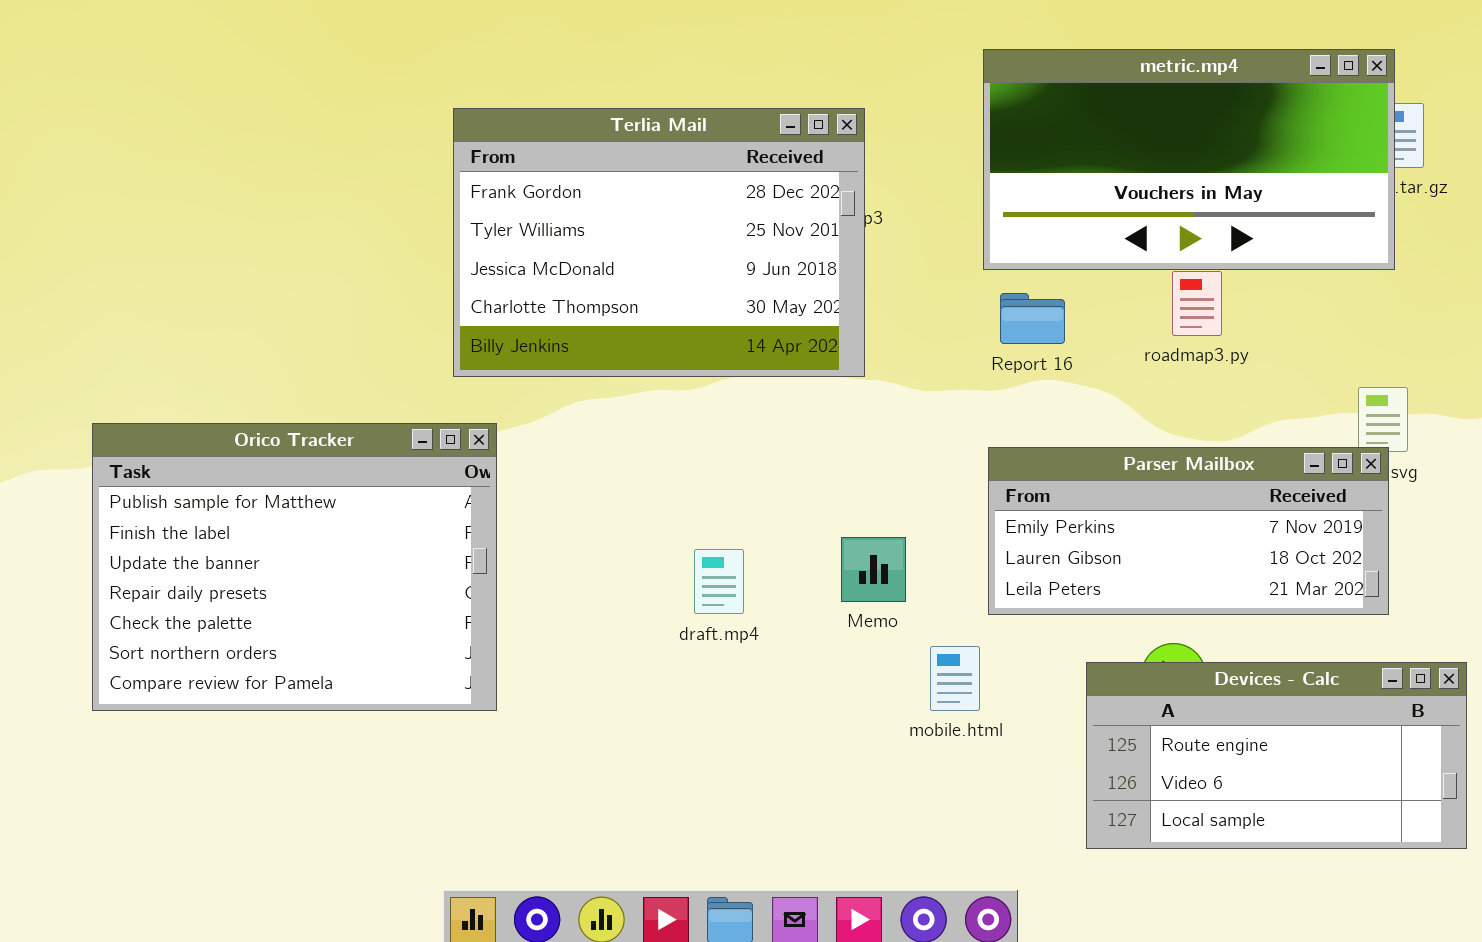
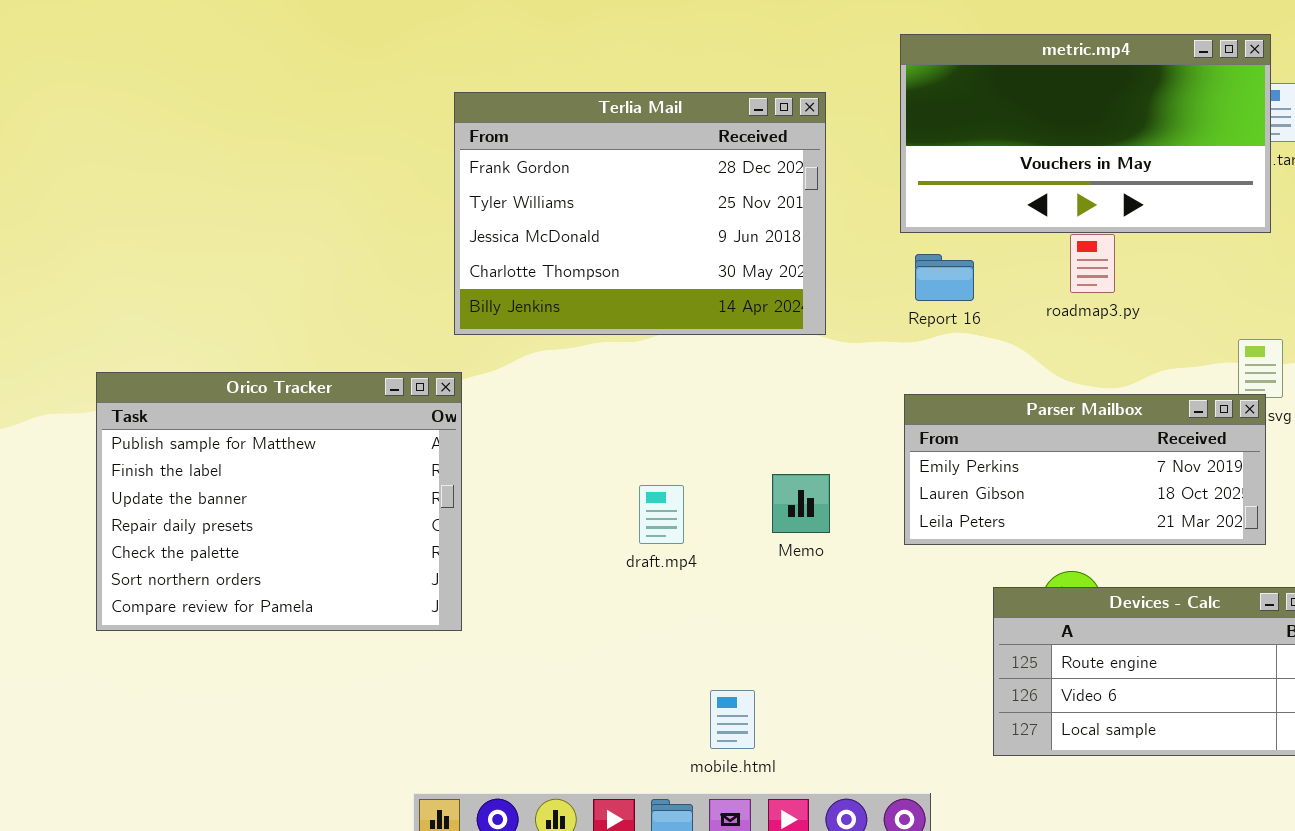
Terlia Mail: [453,108,865,377] -> [454,92,826,335], moved
mobile.html: [930,646,980,711] -> [710,690,755,749], moved

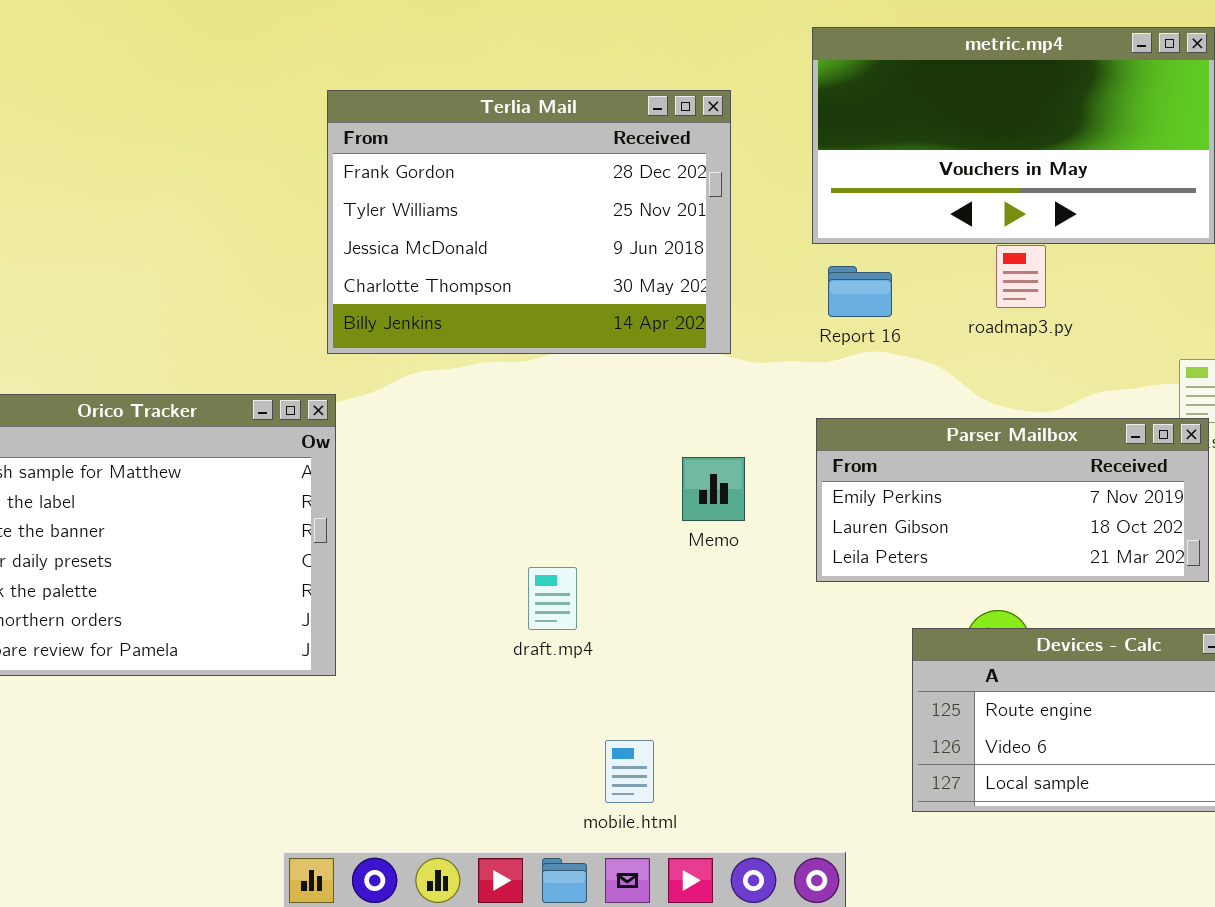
Memo: [772,474,830,533] -> [682,457,745,521], moved
draft.mp4: [639,485,684,544] -> [528,567,577,630], moved

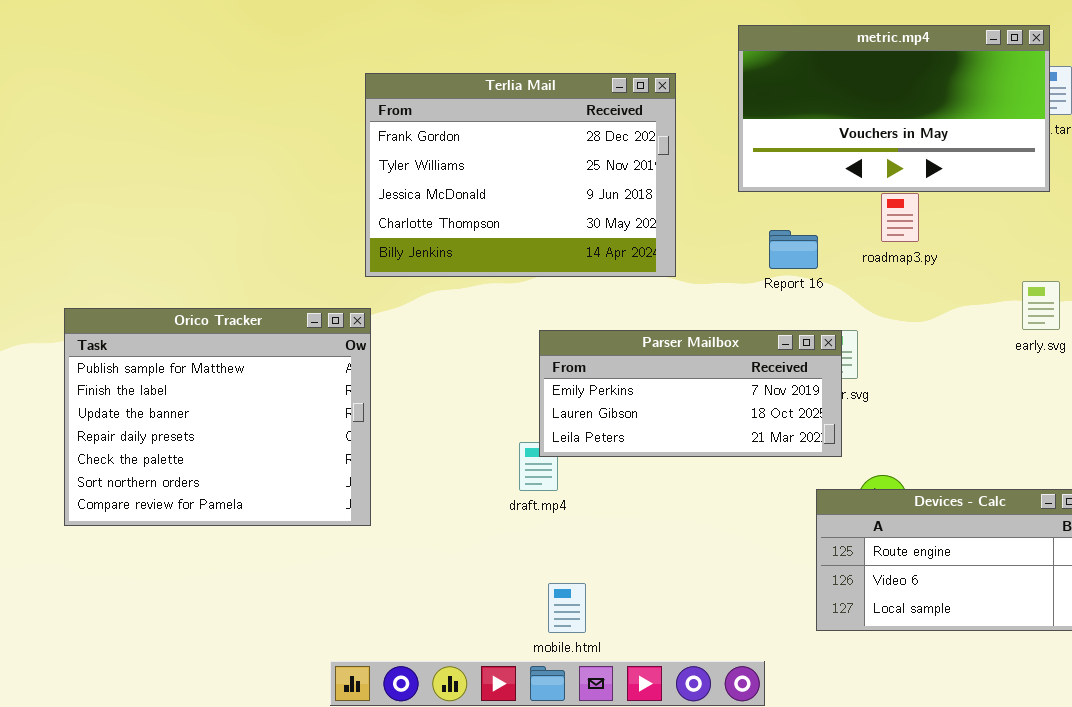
Report 16: [828,266,892,317] -> [769,230,818,269], moved
Parser Mailbox: [816,418,1209,582] -> [539,330,842,457], moved
mobile.html: [605,740,654,803] -> [548,583,586,633], moved

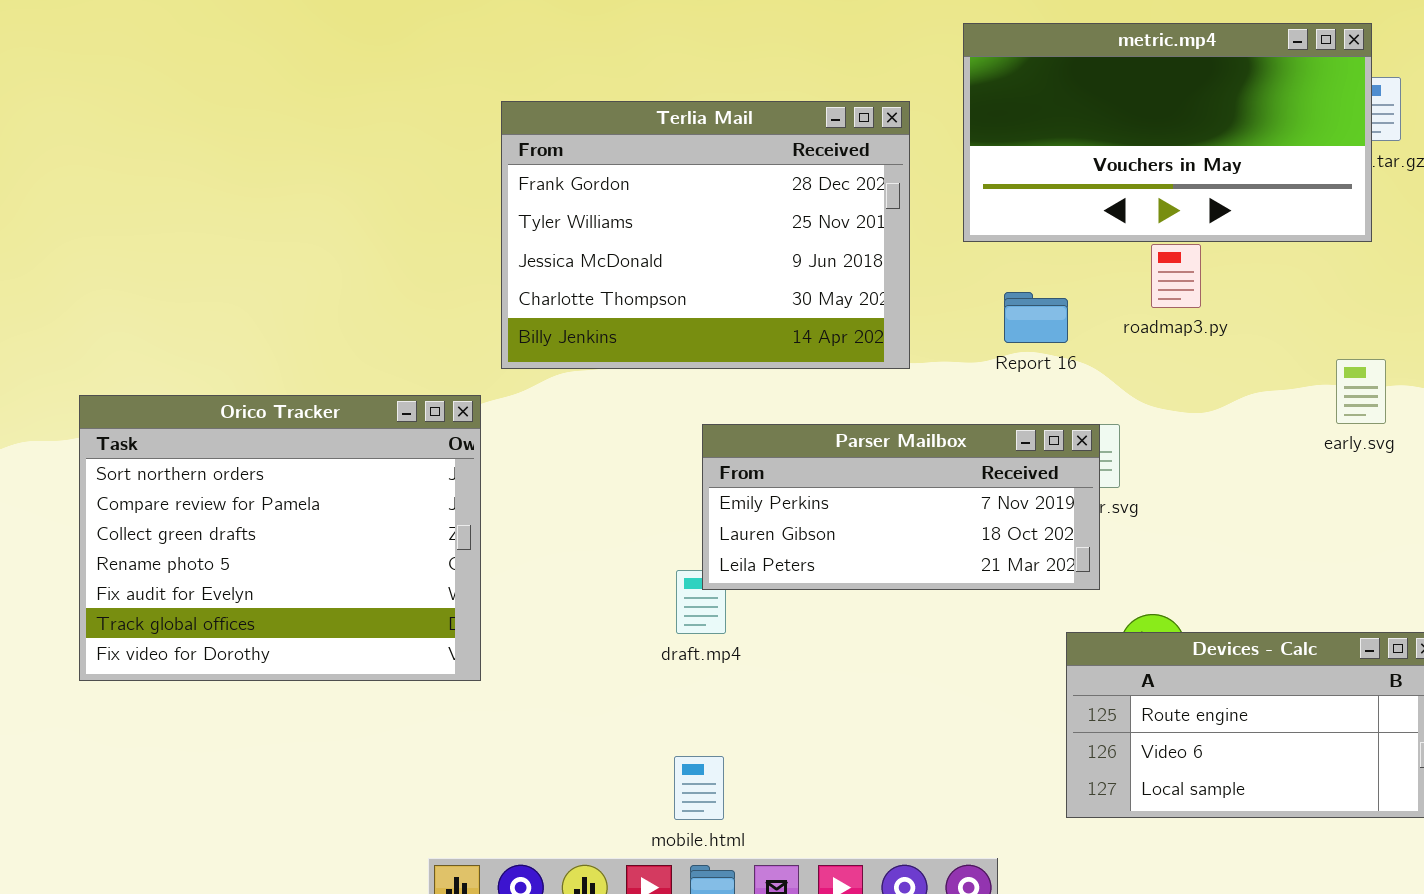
Terlia Mail: [365,73,676,277] -> [501,101,910,369], moved
Orico Tracker: [64,308,371,526] -> [79,395,481,681], scrolled down 5 rows
mobile.html: [548,583,586,633] -> [674,756,724,820], moved

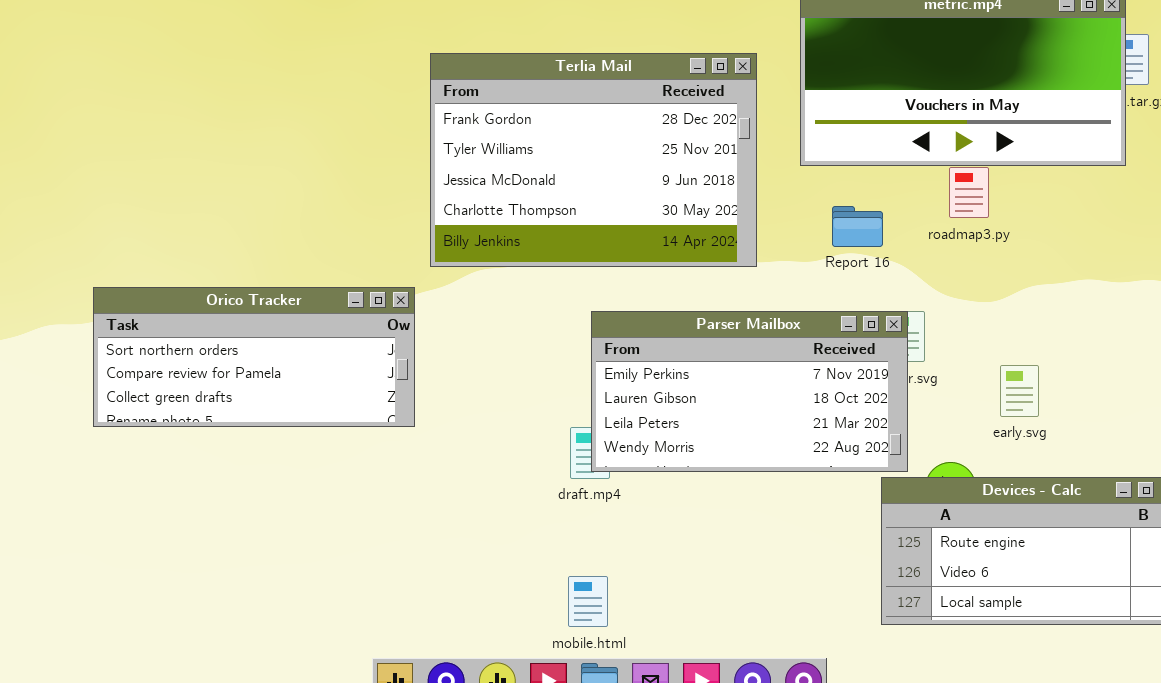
early.svg: [1336,359,1386,424] -> [1000,365,1039,417], moved
Orico Tracker: [79,395,481,681] -> [93,287,415,427], resized
Parser Mailbox: [702,424,1100,590] -> [591,311,908,472], resized

